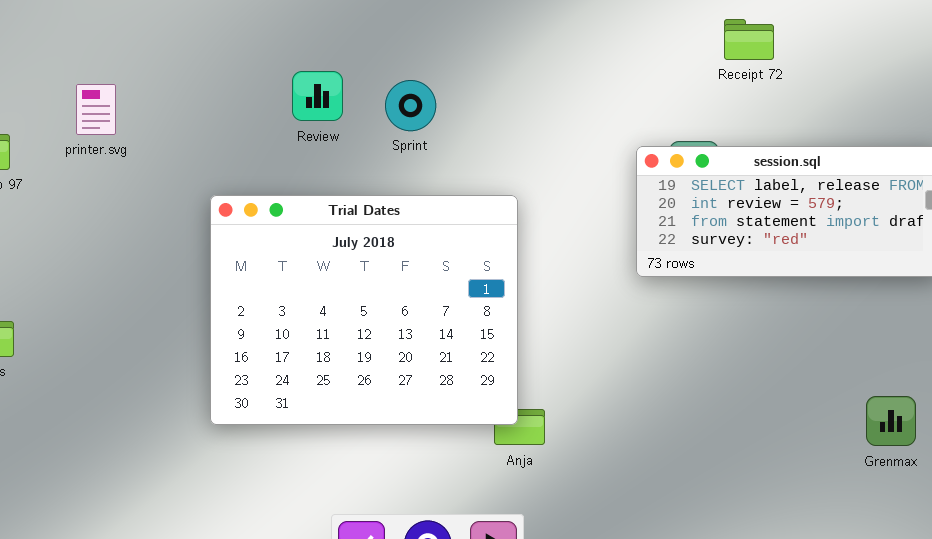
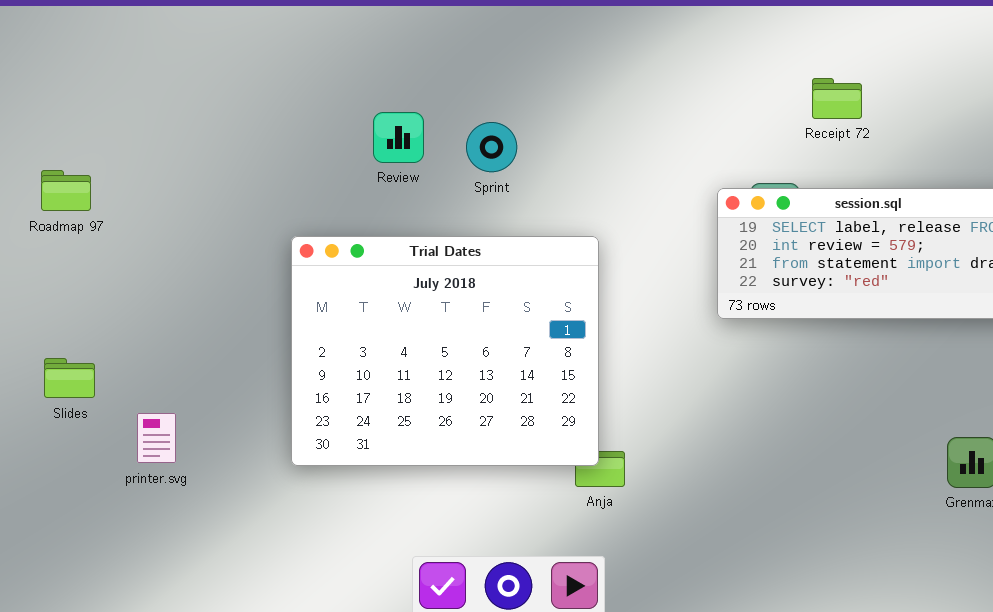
Receipt 72: [724,19,774,60] -> [812,78,862,119], moved
printer.svg: [76,84,116,135] -> [137,413,176,463], moved

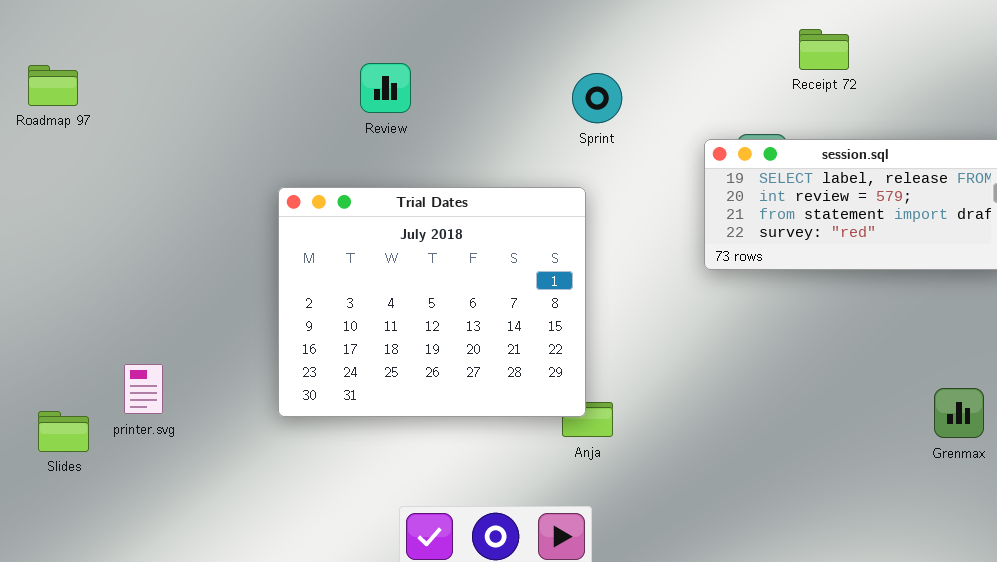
Sprint: [466,122,517,172] -> [572,73,622,123], moved
Roadmap 97: [41,170,91,211] -> [28,65,78,106], moved
Slides: [44,358,95,398] -> [38,411,89,452], moved

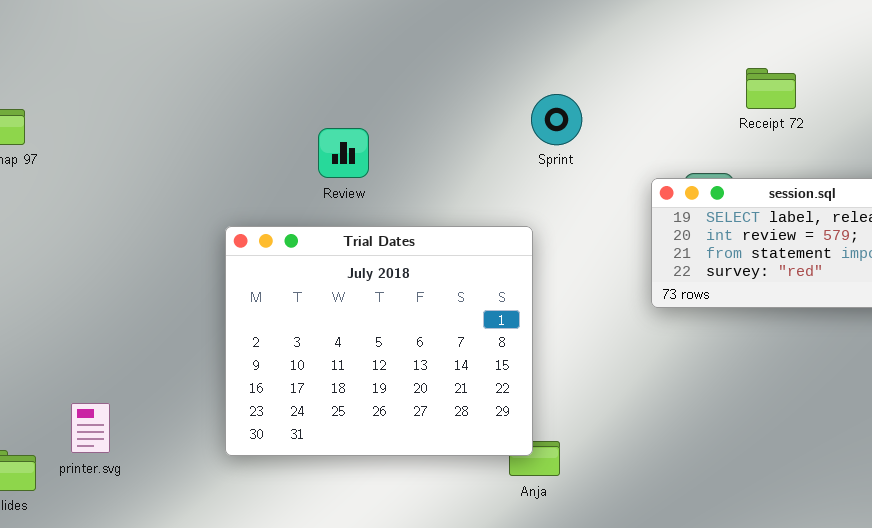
Review: [360,63,411,113] -> [318,128,369,178], moved
Sprint: [572,73,622,123] -> [531,94,582,145], moved

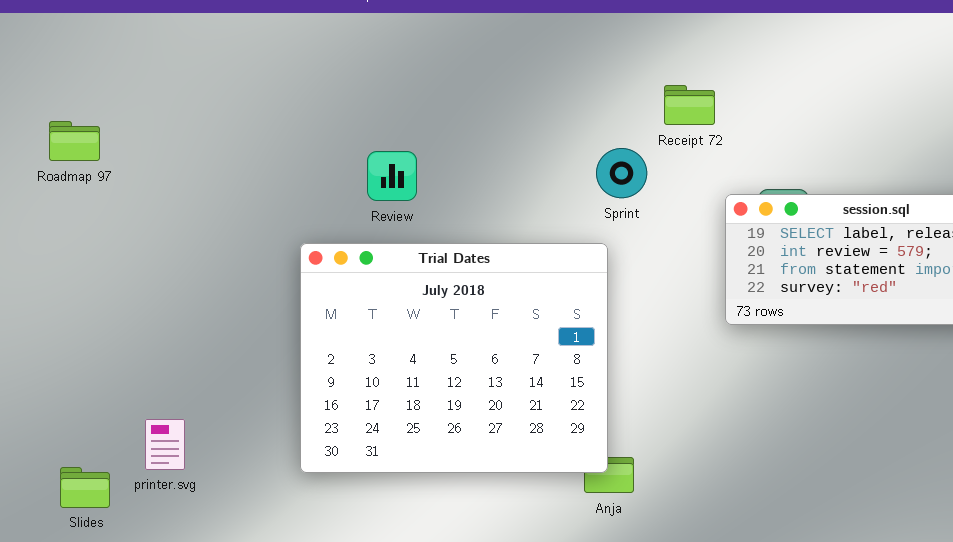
Receipt 72: [746,68,796,109] -> [664,85,715,125], moved
Sprint: [531,94,582,145] -> [596,148,647,198], moved
Review: [318,128,369,178] -> [367,151,417,201], moved

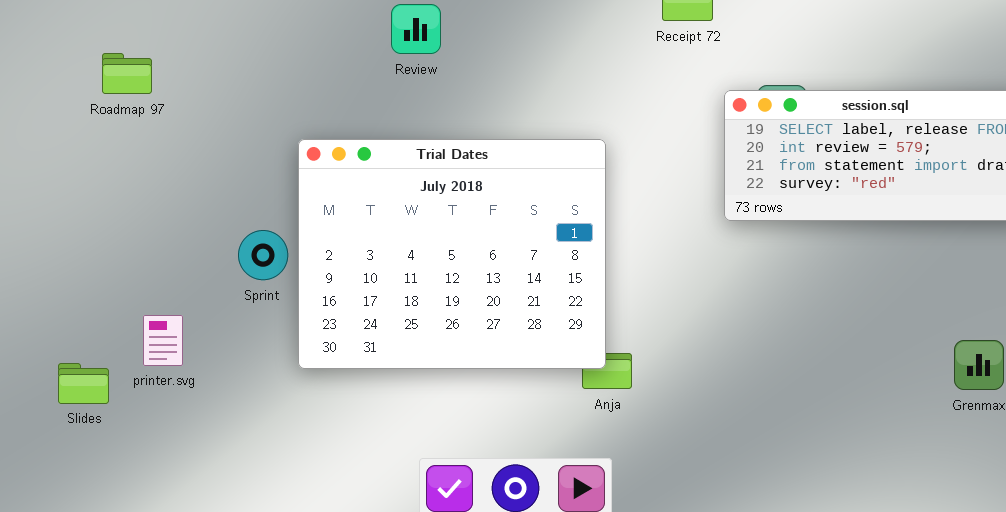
Roadmap 97: [49,121,100,161] -> [102,53,152,94], moved
Sprint: [596,148,647,198] -> [238,230,288,280], moved
Review: [367,151,417,201] -> [391,4,441,54], moved

